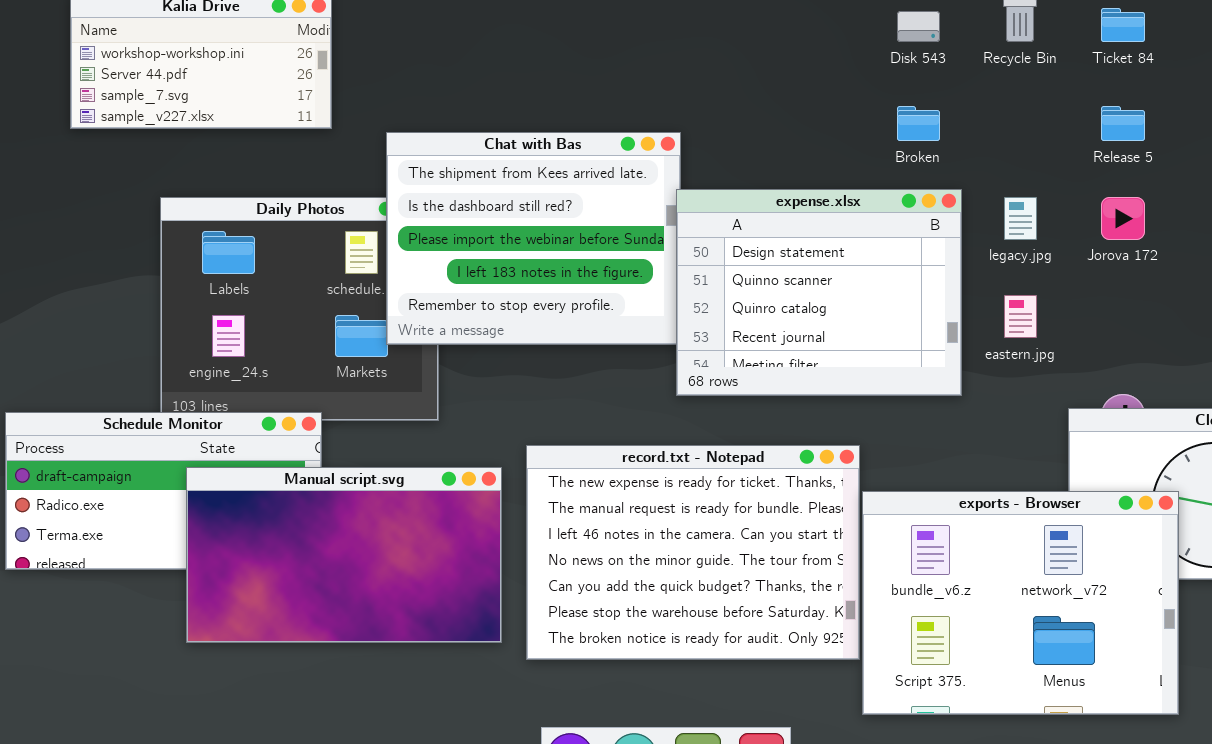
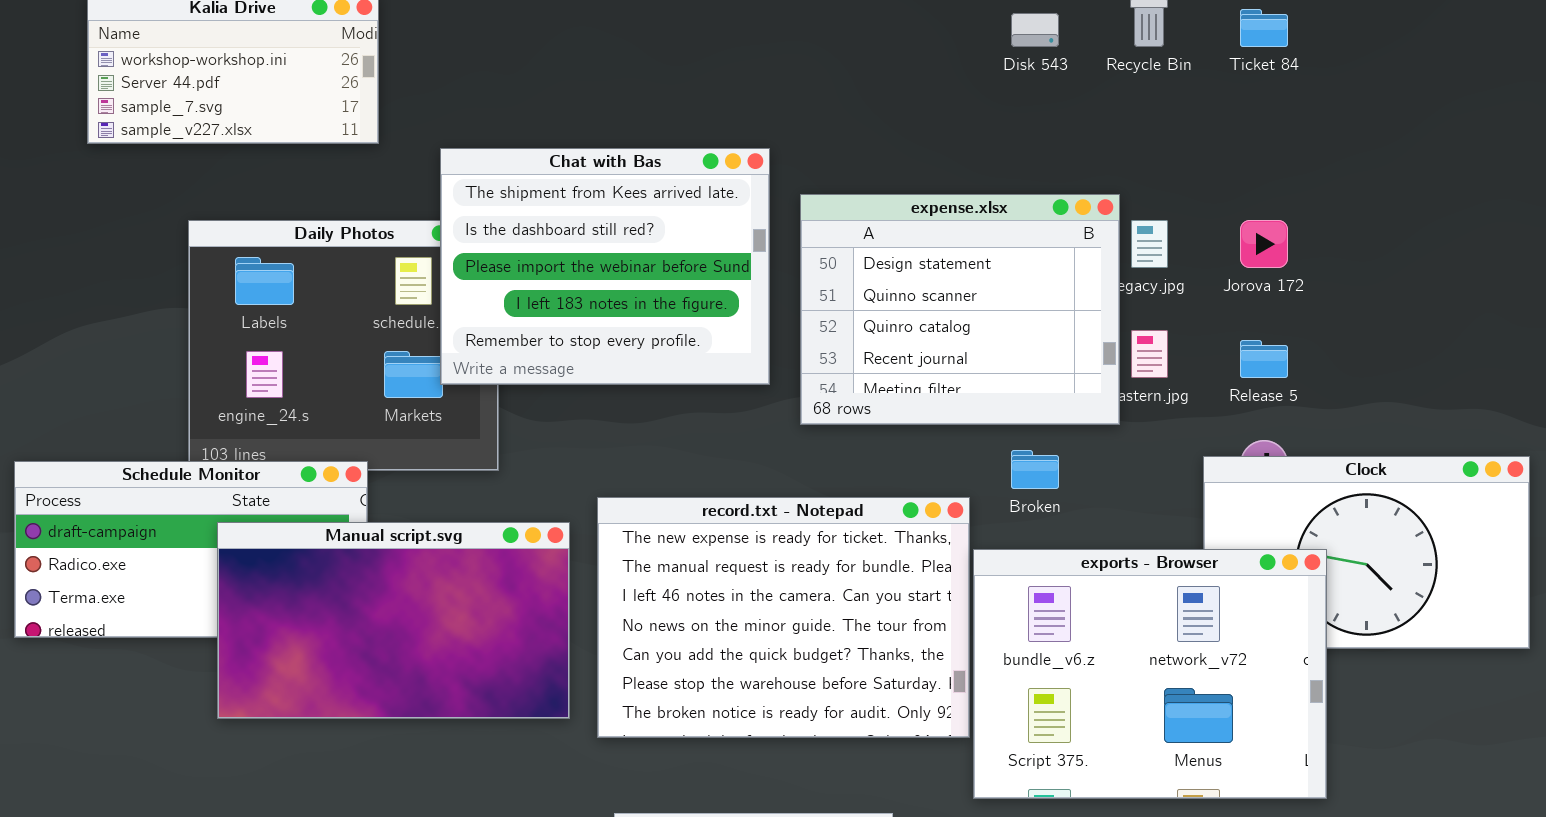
Broken: [897,106,940,141] -> [1011,450,1059,489], moved
Release 5: [1101,106,1145,141] -> [1240,340,1288,378], moved
expense.xlsx: [676,189,962,396] -> [800,194,1120,425], moved

